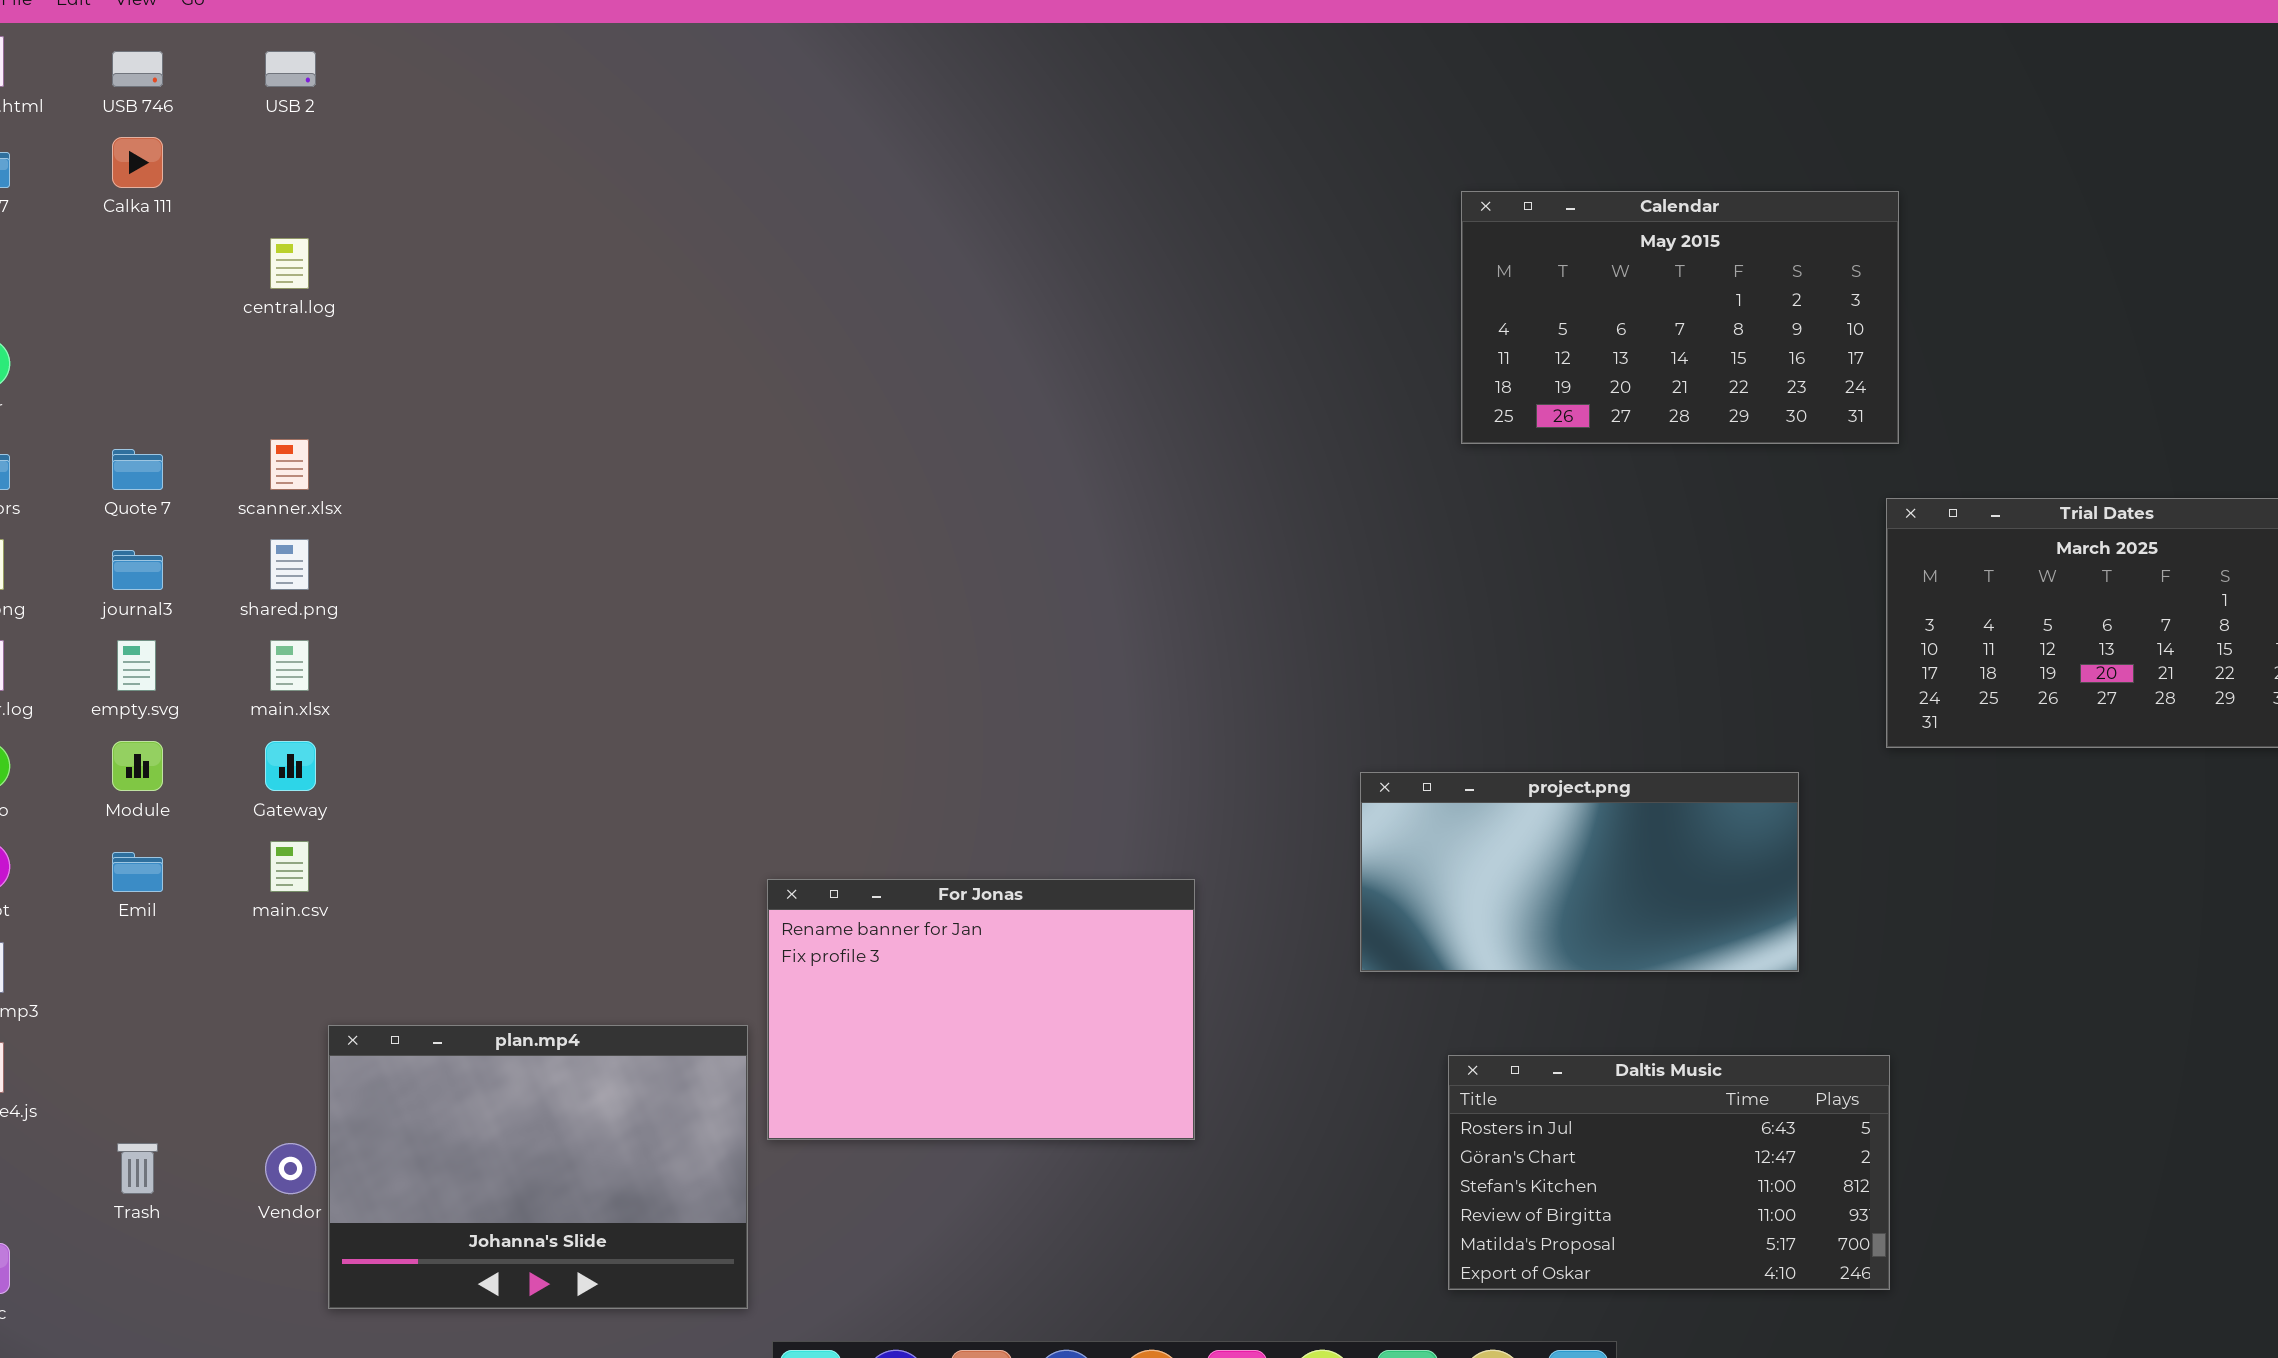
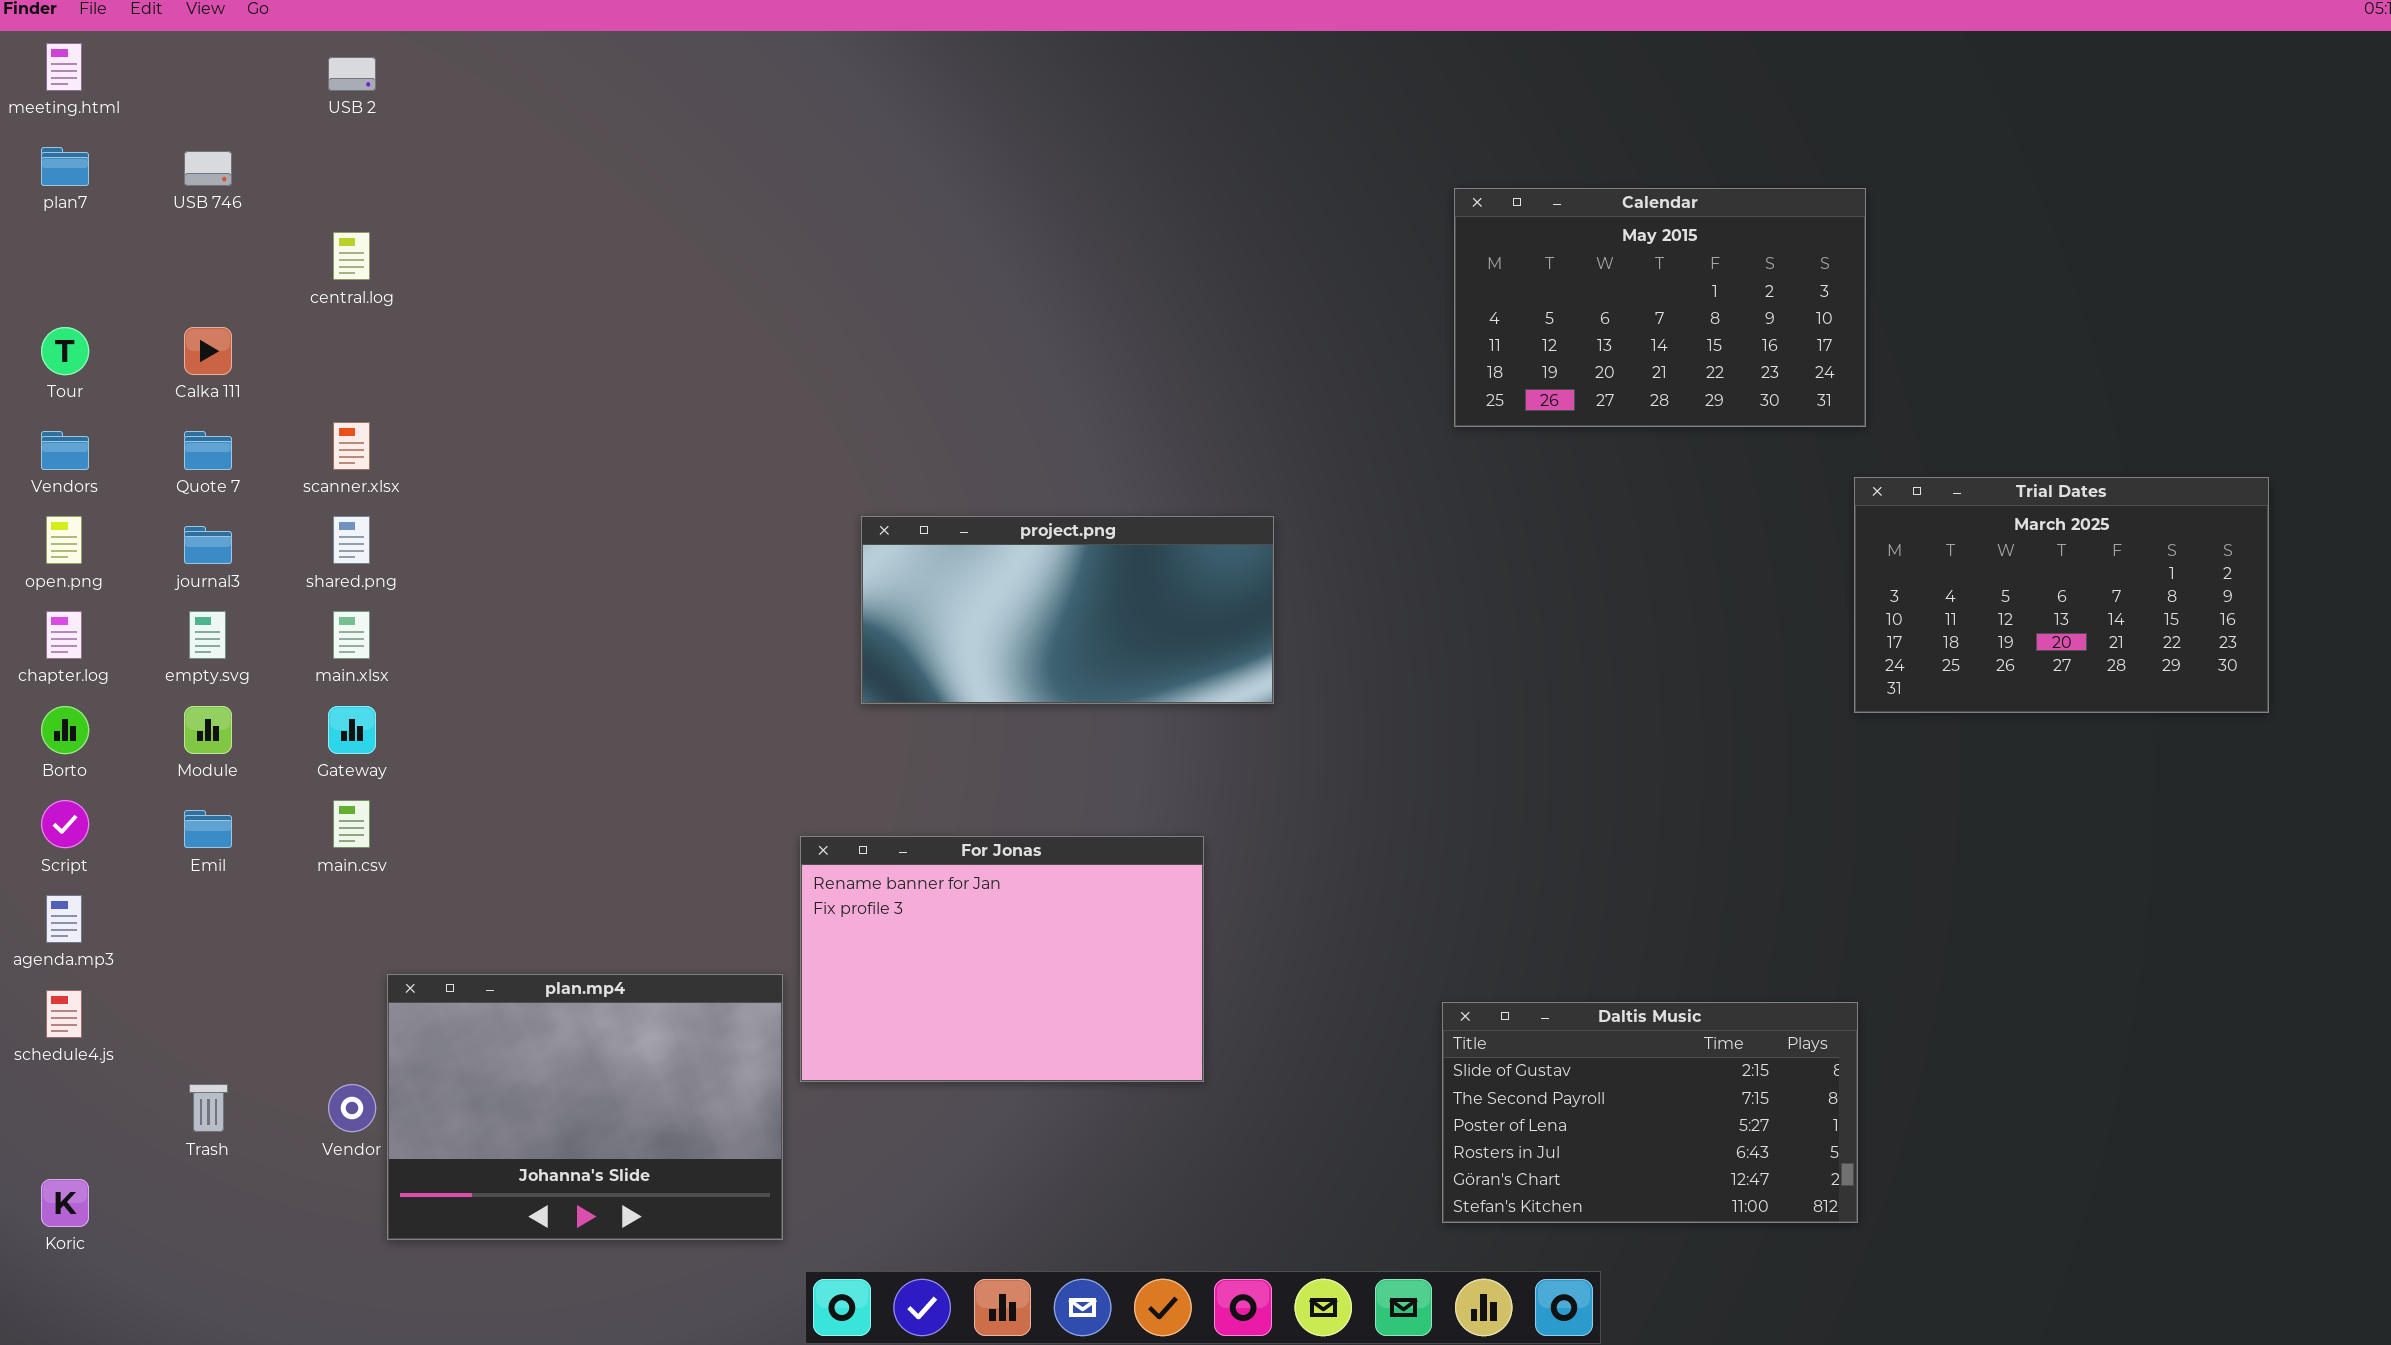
USB 746: [112,51,163,87] -> [184,151,232,186], moved
Calka 111: [112,137,163,188] -> [184,327,232,375], moved
project.png: [1360,772,1799,972] -> [861,516,1274,704], moved
Daltis Music: [1448,1055,1890,1290] -> [1442,1002,1858,1223], scrolled up 3 rows

